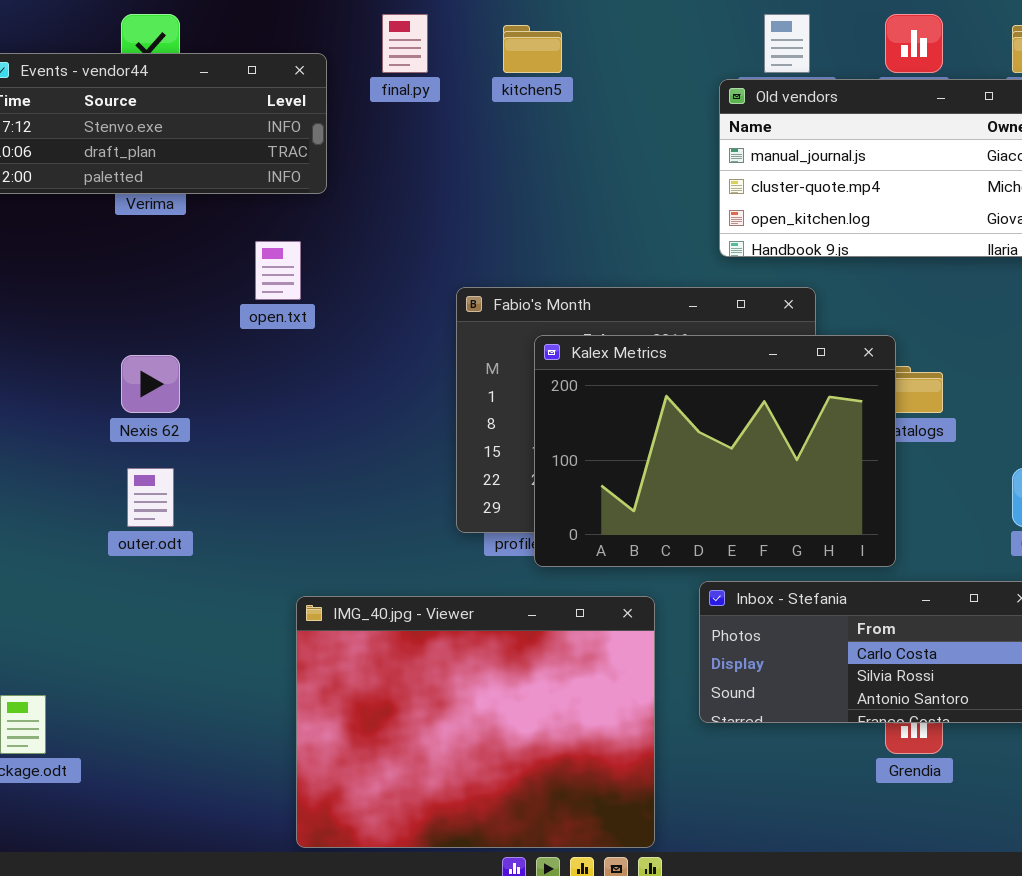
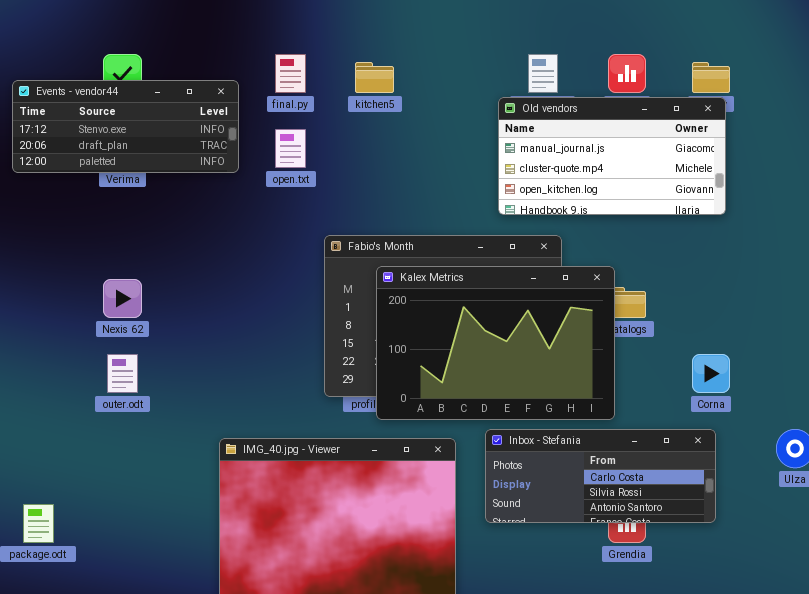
open.txt: [255,241,301,300] -> [275,129,306,168], moved

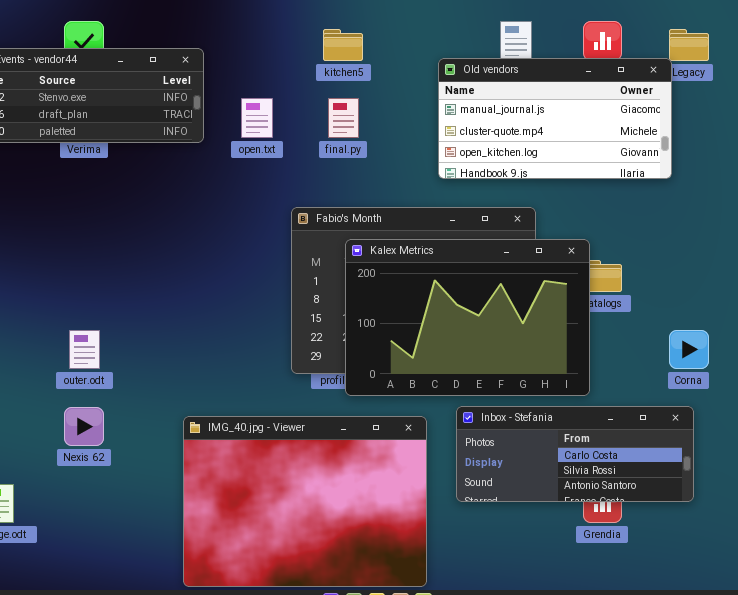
final.py: [275,54,306,93] -> [328,98,359,138], moved
Old vendors: [498,97,726,215] -> [438,58,672,179], moved
Nexis 62: [103,279,142,318] -> [64,407,104,446], moved

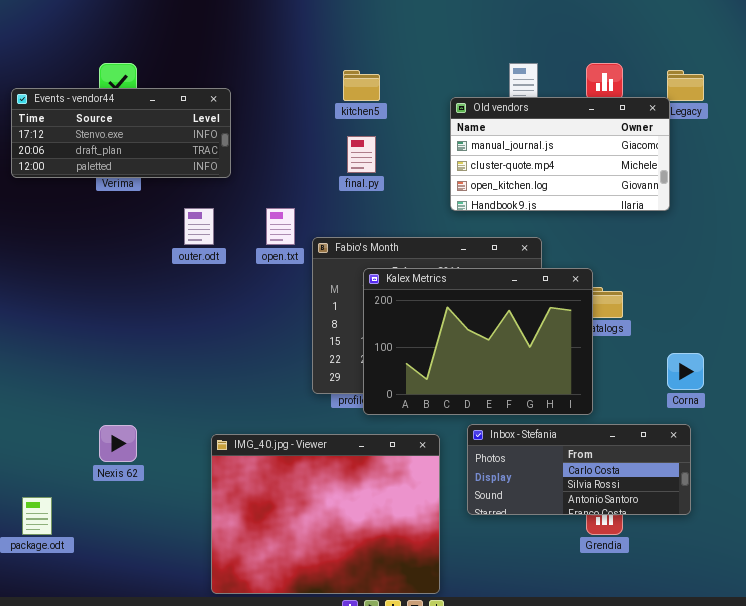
open.txt: [241,98,273,138] -> [266,208,295,245], moved
outer.odt: [69,330,100,369] -> [184,208,214,245], moved

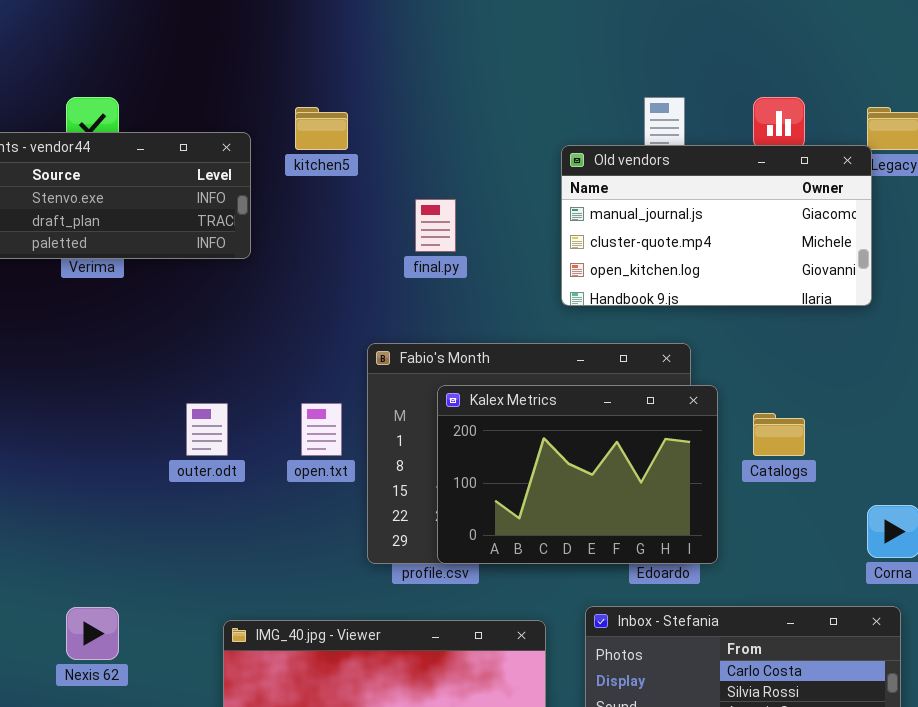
kitchen5: [343,70,380,101] -> [295,107,348,150], moved
outer.odt: [184,208,214,245] -> [186,403,228,456], moved
open.txt: [266,208,295,245] -> [301,403,342,456], moved
Kalex Metrics: [363,268,593,415] -> [437,385,718,564], resized

